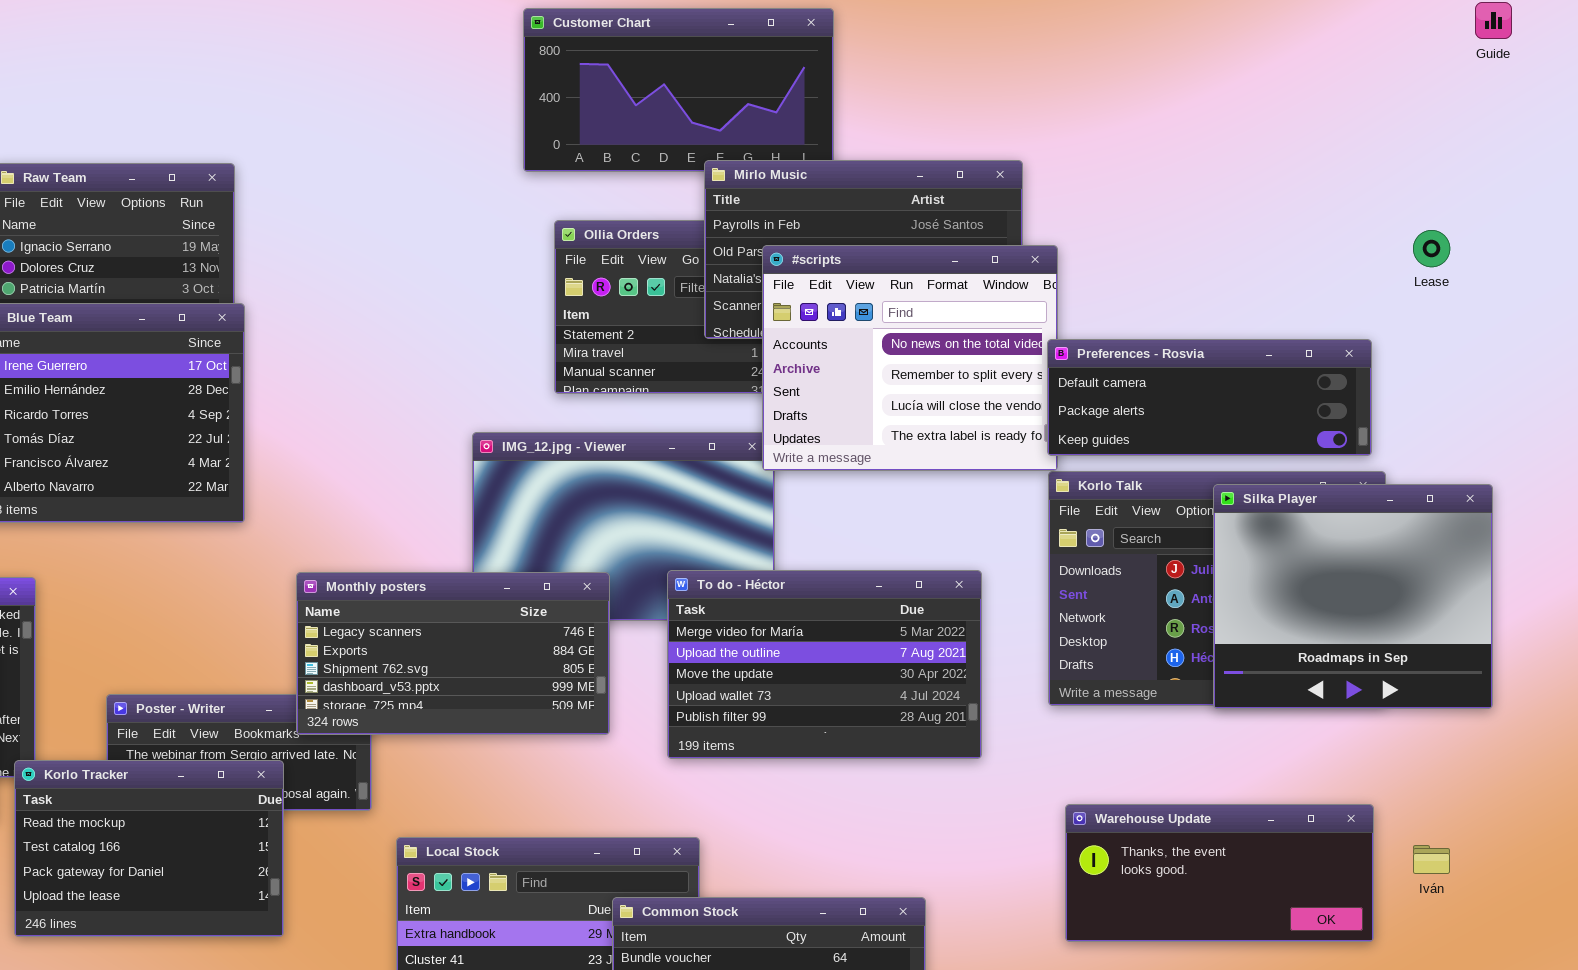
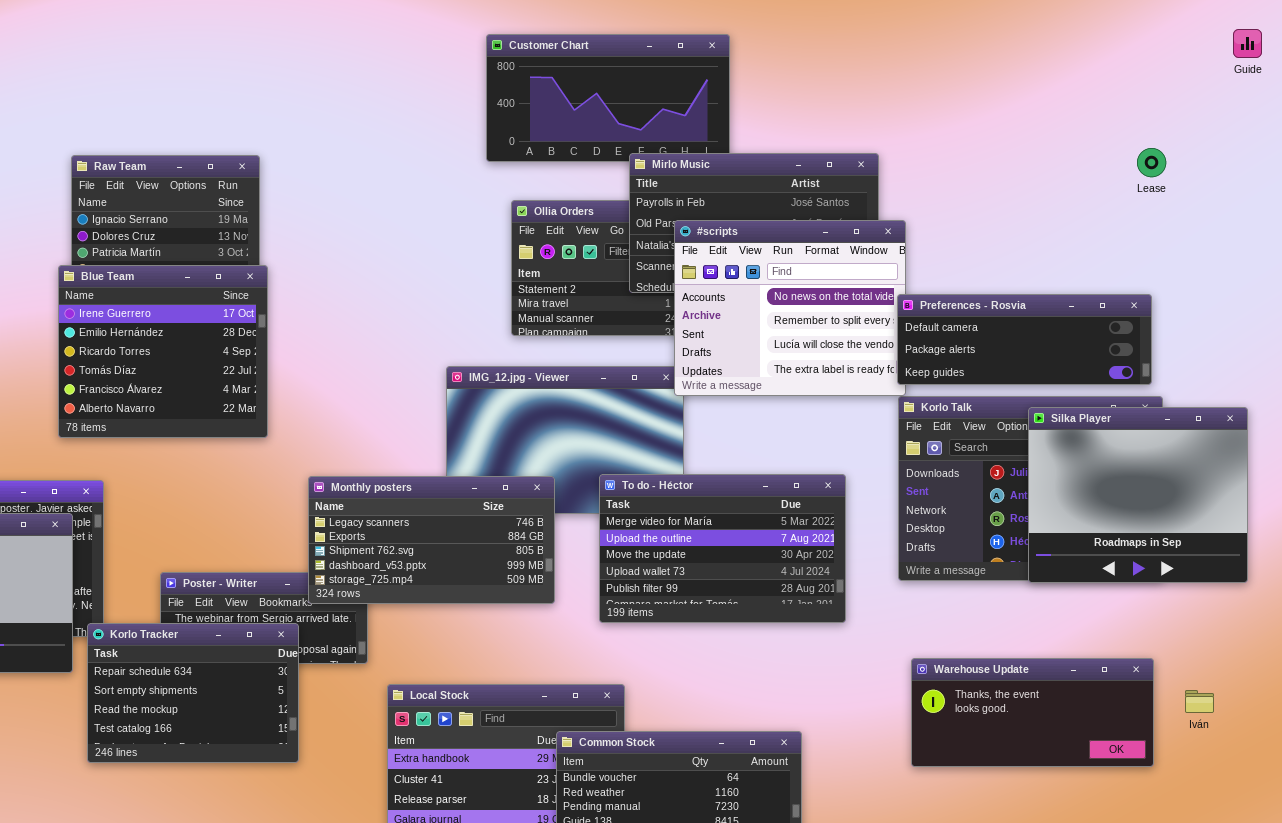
Lease: [1413,230,1450,267] -> [1137,148,1166,177], moved
Korlo Tracker: [14,760,284,937] -> [87,623,299,763], scrolled up 2 rows

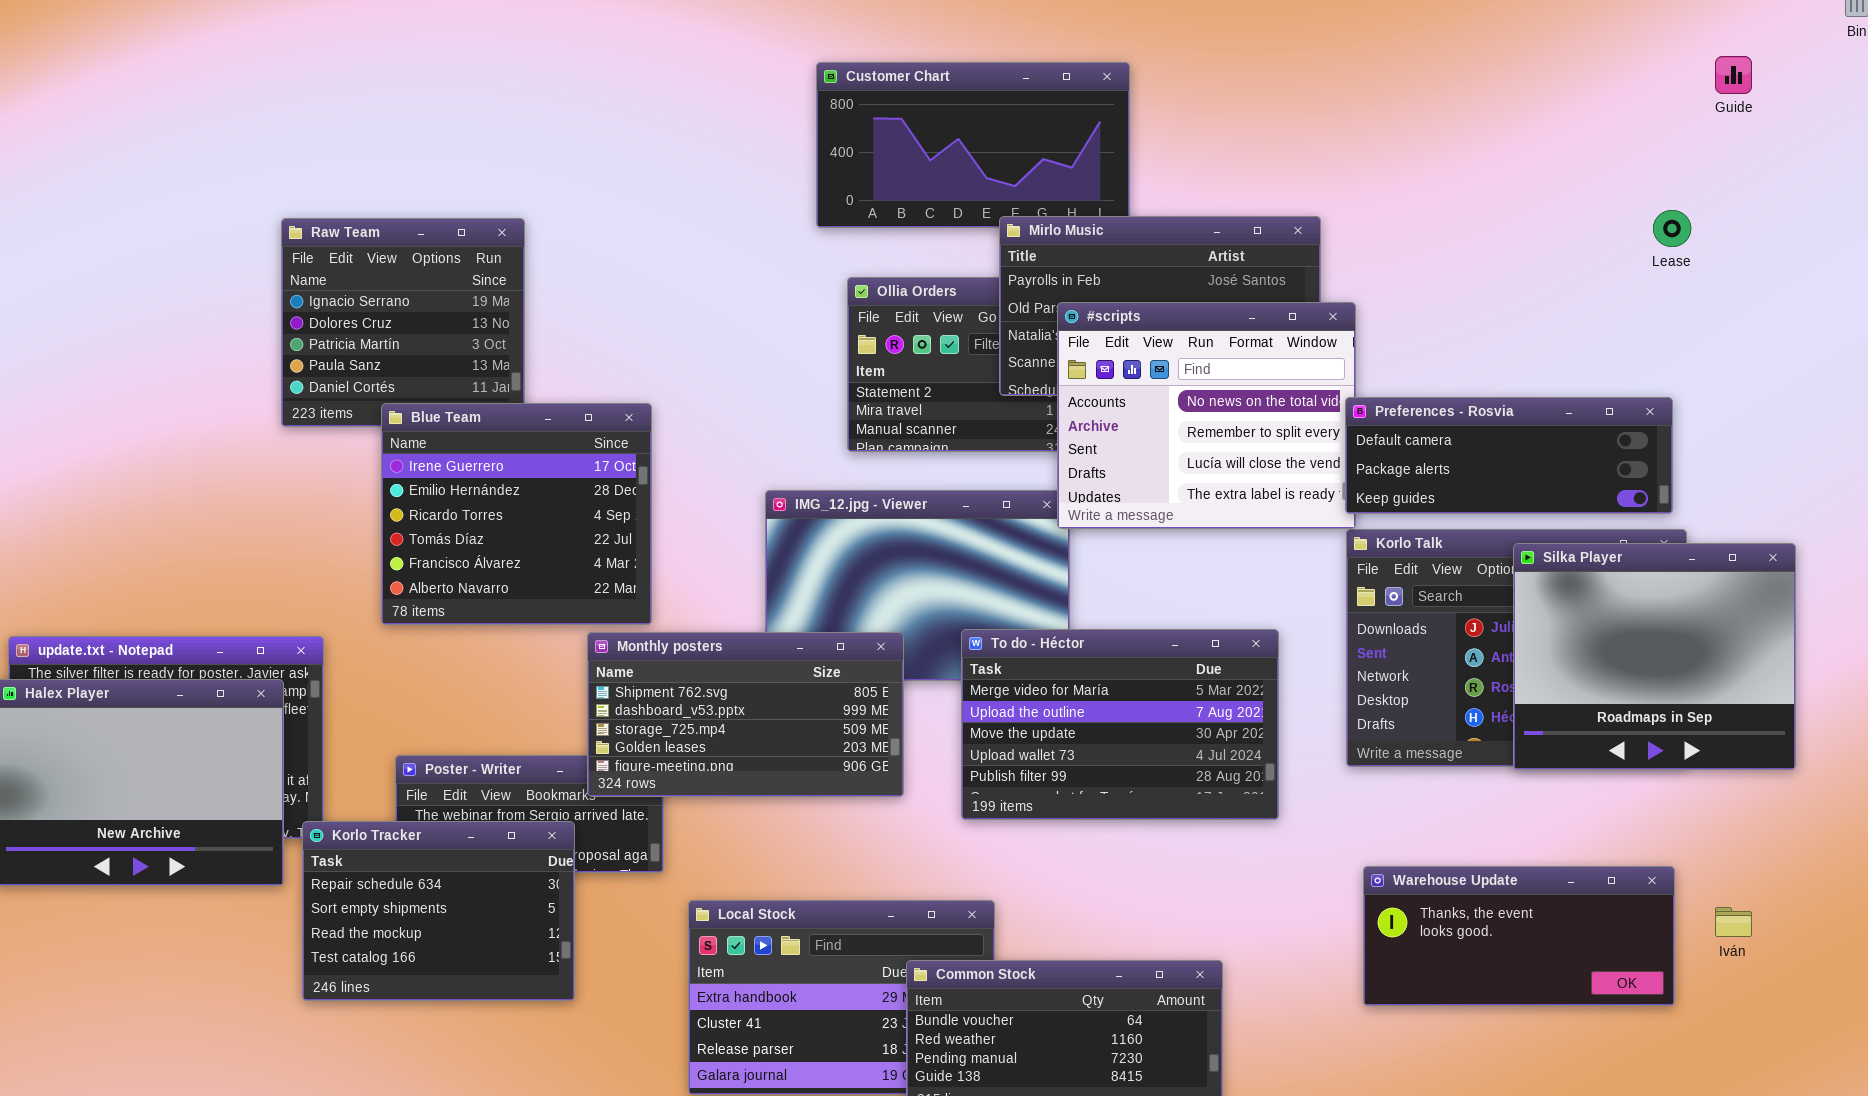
Guide: [1233,29,1262,58] -> [1715,56,1752,94], moved
Blue Team: [58,265,268,438] -> [381,403,652,625], moved
Monthly posters: [308,476,555,604] -> [587,632,904,797], scrolled down 2 rows

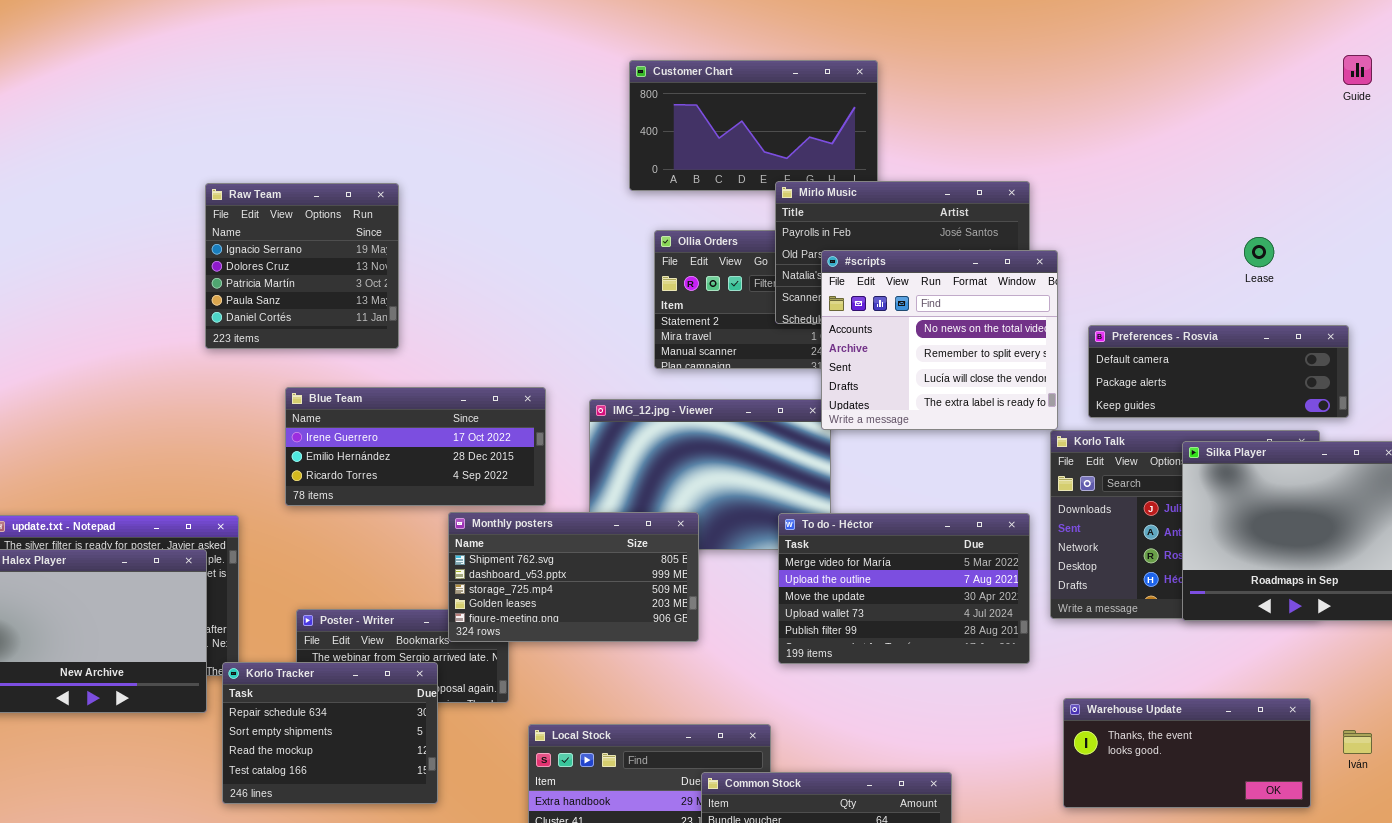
Lease: [1653,210,1691,247] -> [1244,237,1274,267], moved
Preferences - Rosvia: [1345,397,1673,514] -> [1088,325,1349,418], moved
Blue Team: [381,403,652,625] -> [285,387,546,506], resized
To do - Héctor: [961,629,1279,820] -> [778,513,1030,664], moved

